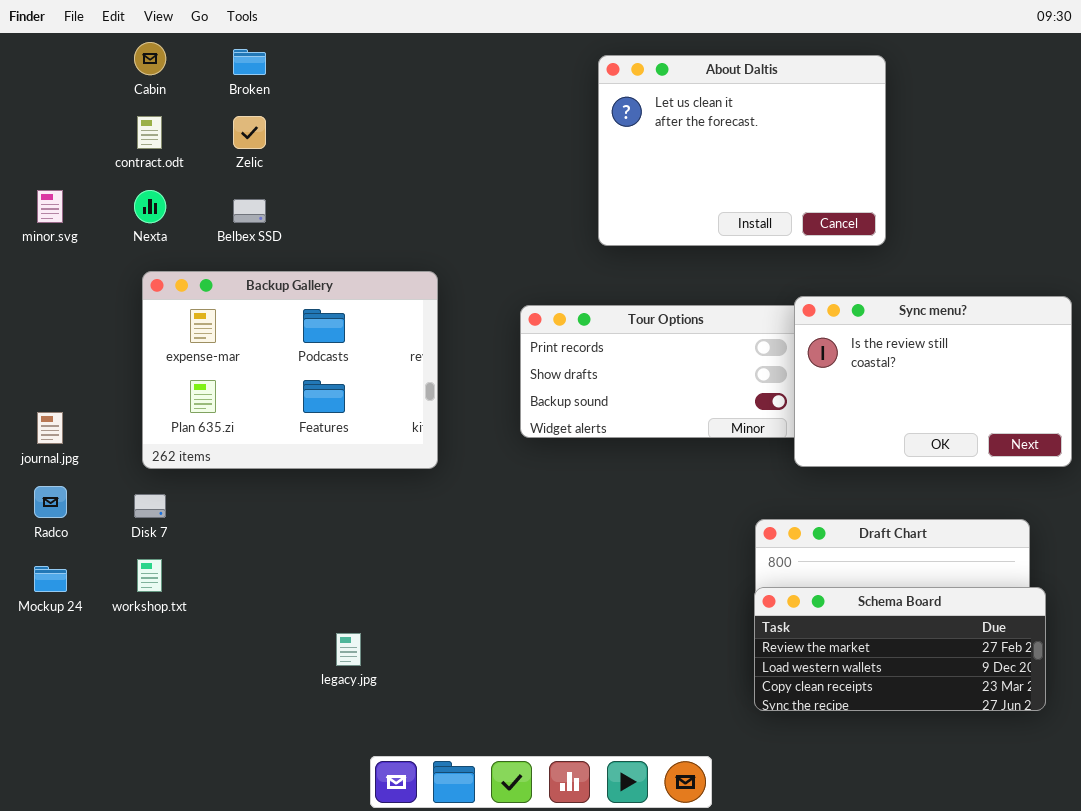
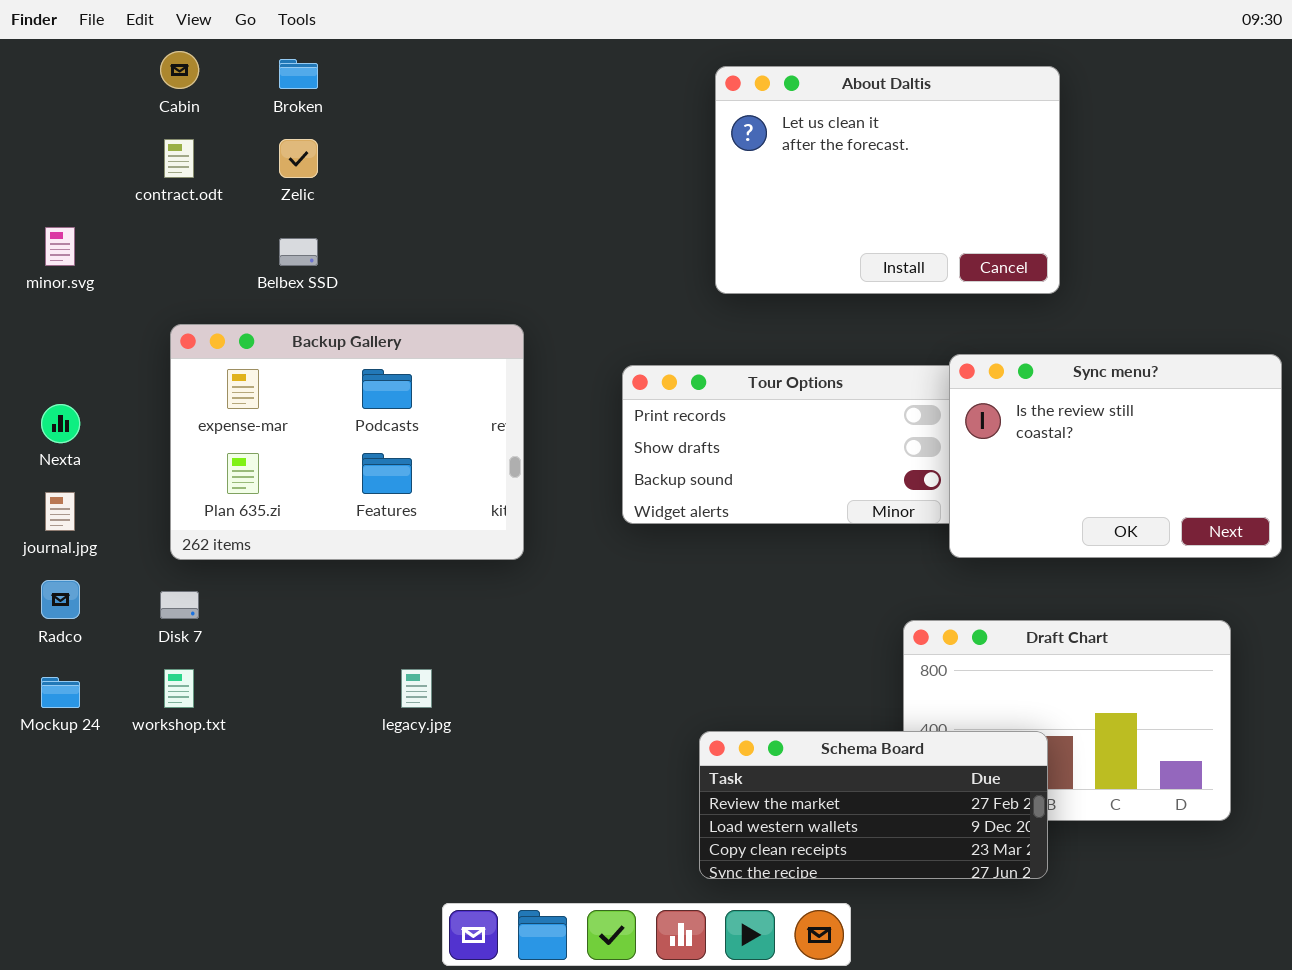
Nexta: [134,190,166,223] -> [41,404,80,443], moved
Schema Board: [754,587,1046,711] -> [699,731,1048,879], moved
legacy.jpg: [336,633,361,666] -> [401,669,432,708], moved

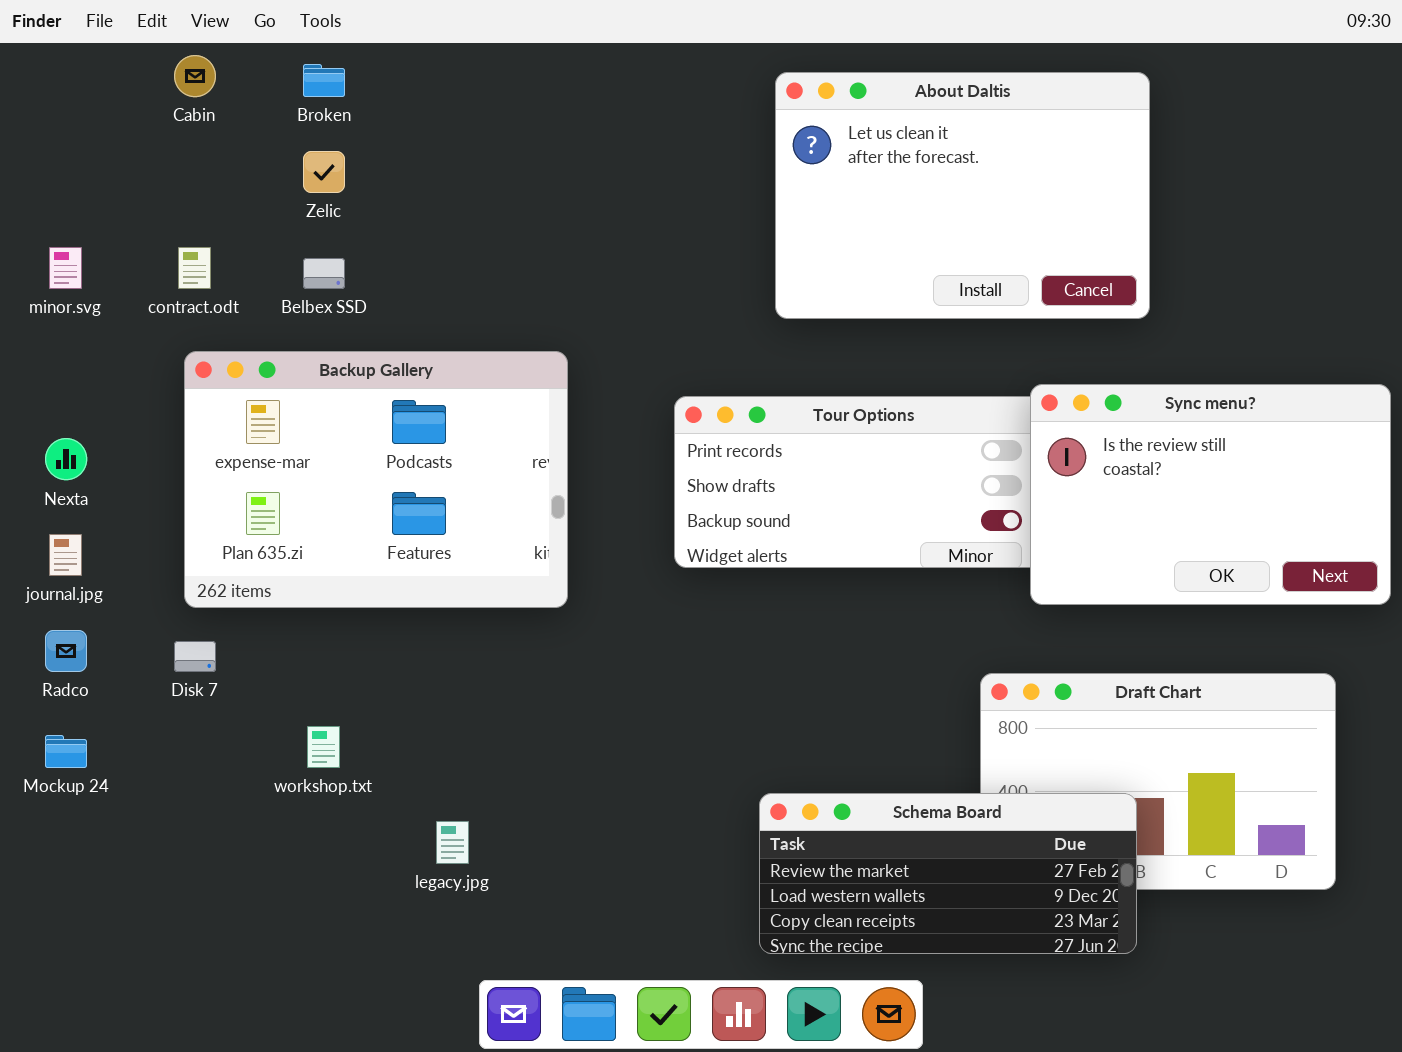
contract.odt: [164,139,194,178] -> [178,247,211,289], moved
workshop.txt: [164,669,194,708] -> [307,726,340,768], moved
legacy.jpg: [401,669,432,708] -> [436,821,469,864], moved

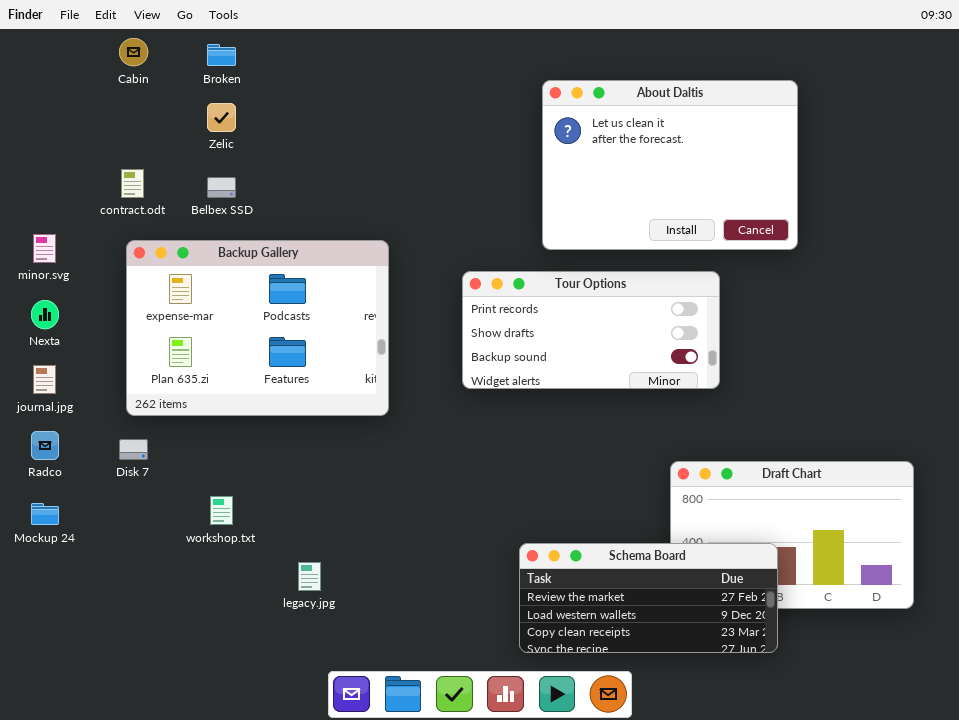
About Daltis: [775,72,1150,319] -> [542,80,798,250], moved
minor.svg: [49,247,82,289] -> [33,234,56,263], moved
Sync menu?: [1030,384,1391,605] -> none, closed

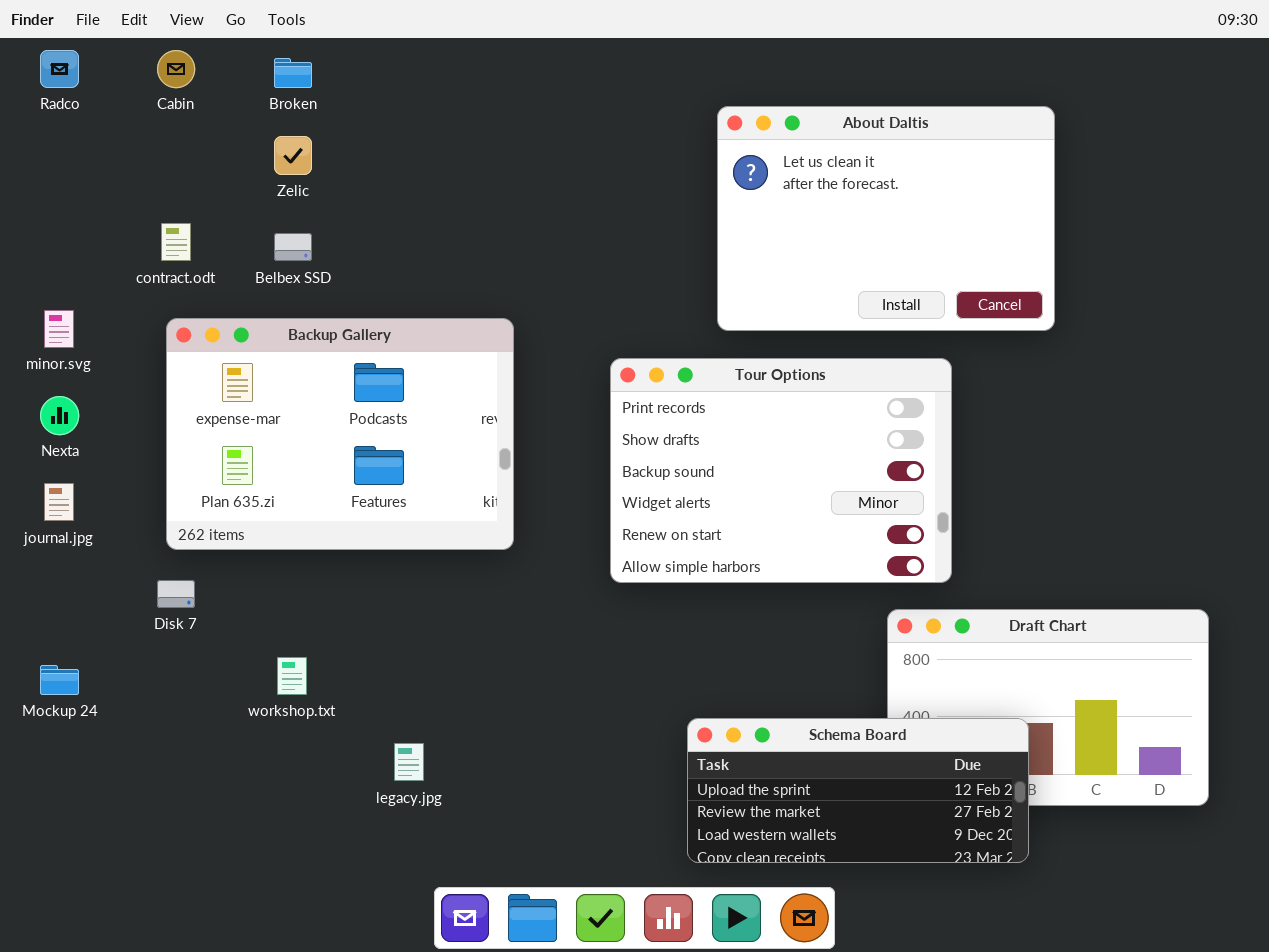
Tour Options: [462,271,720,389] -> [610,358,952,583], resized
Radco: [31,431,59,460] -> [40,50,79,88], moved
Schema Board: [519,543,778,653] -> [687,718,1029,863], scrolled up 1 row

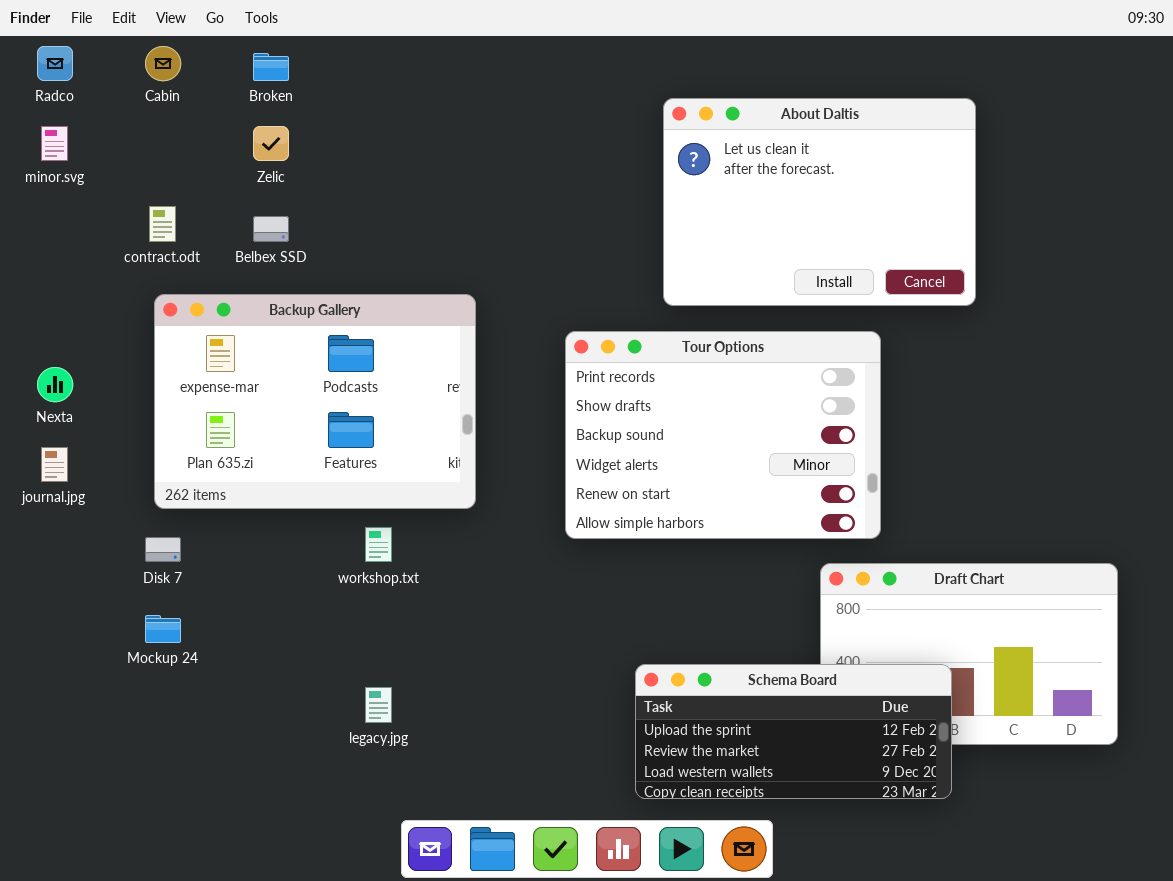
minor.svg: [44,310,74,348] -> [41,126,68,161], moved
workshop.txt: [277,657,307,695] -> [365,527,392,562], moved
Mockup 24: [40,665,79,695] -> [145,615,181,643], moved

